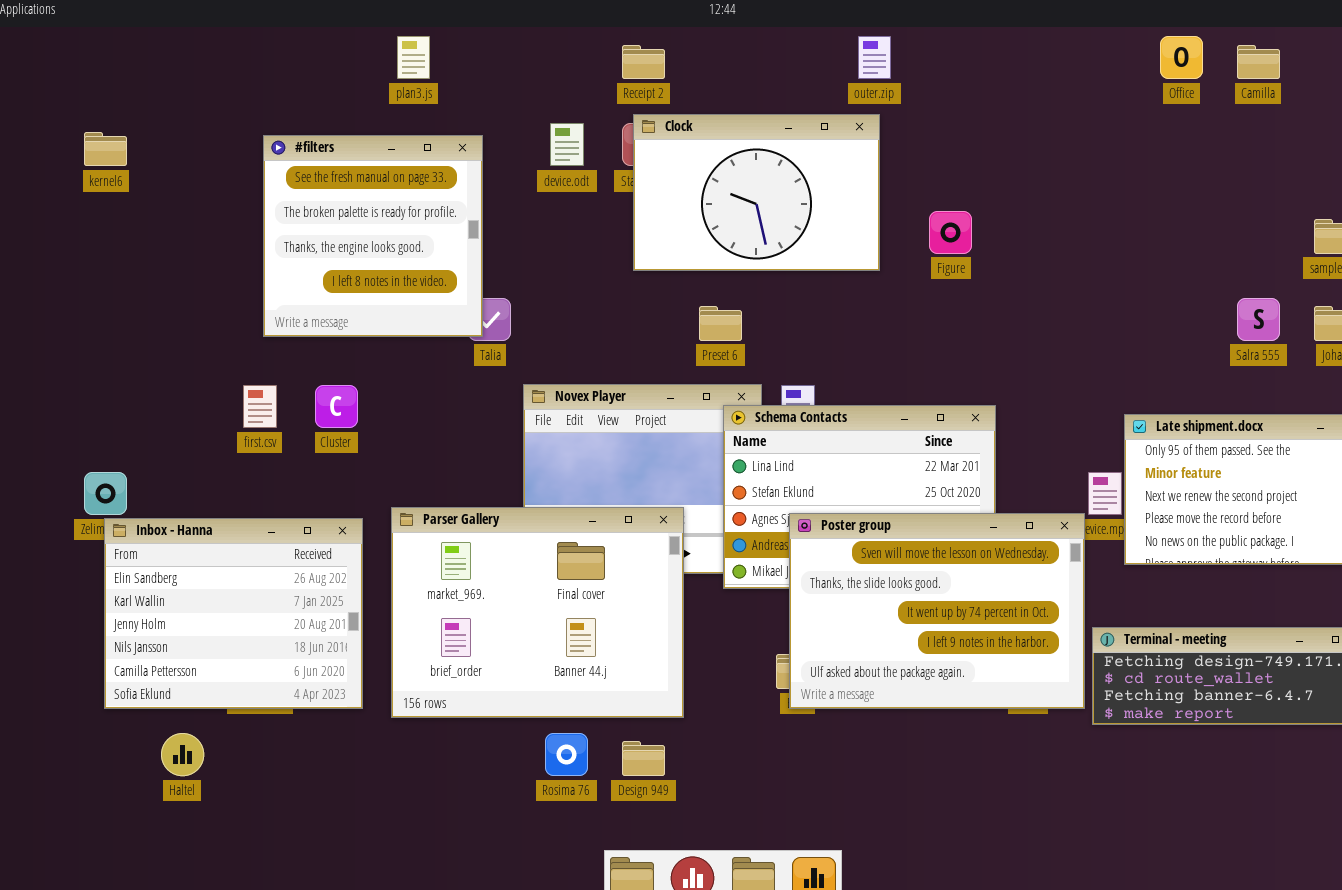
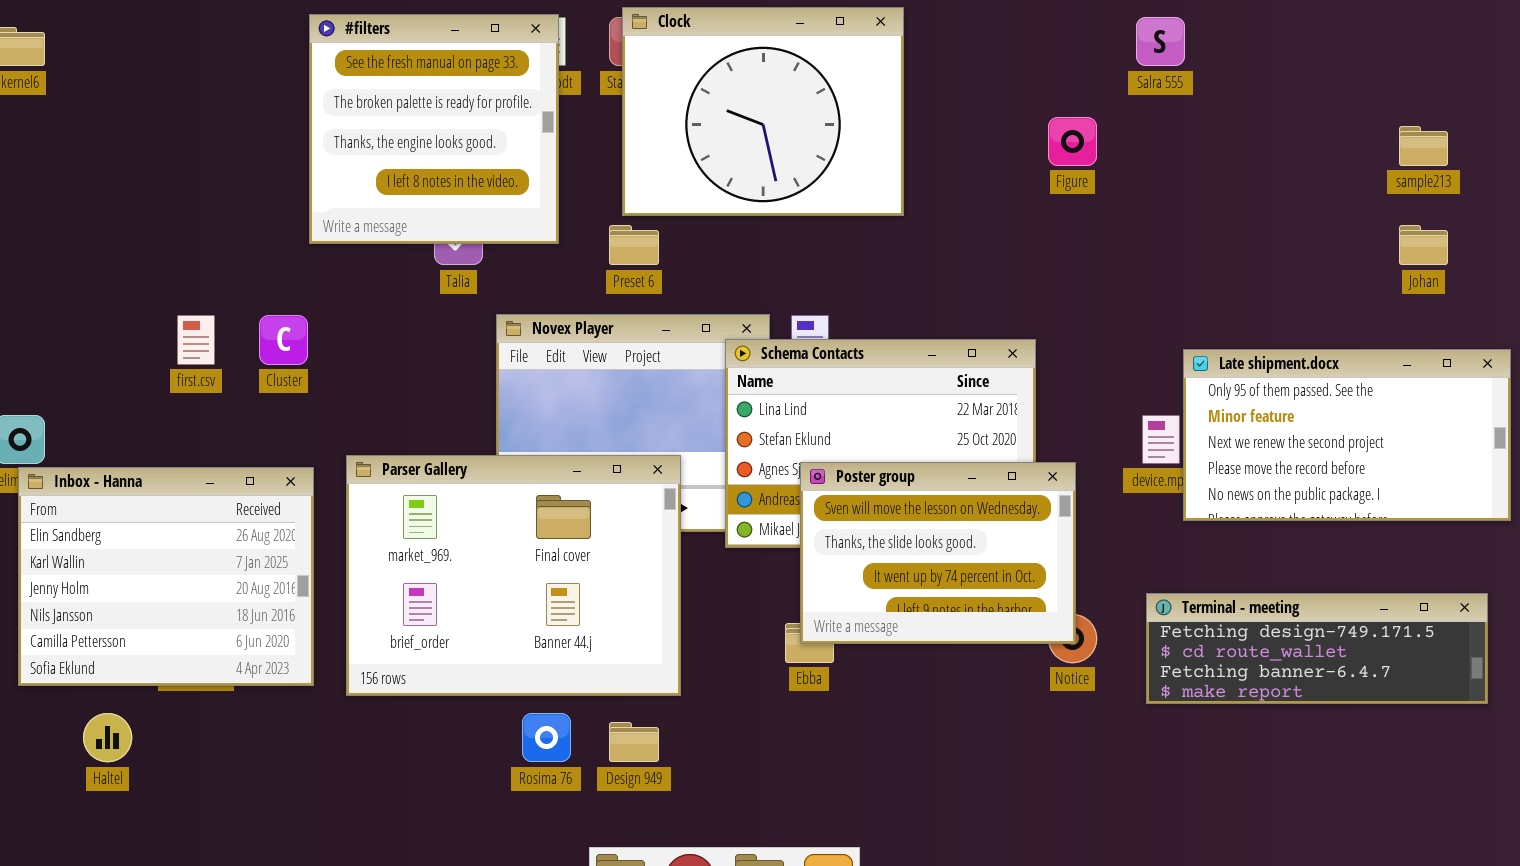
Clock: [633,114,880,271] -> [622,7,904,216], resized
#filters: [263,135,483,337] -> [309,14,559,244], moved
Figure: [929,211,972,254] -> [1048,117,1097,166], moved
Salra 555: [1237,298,1280,341] -> [1136,17,1185,66], moved
Preset 6: [699,306,742,341] -> [609,225,659,265], moved
Poster group: [789,513,1085,709] -> [800,462,1076,644], resized

